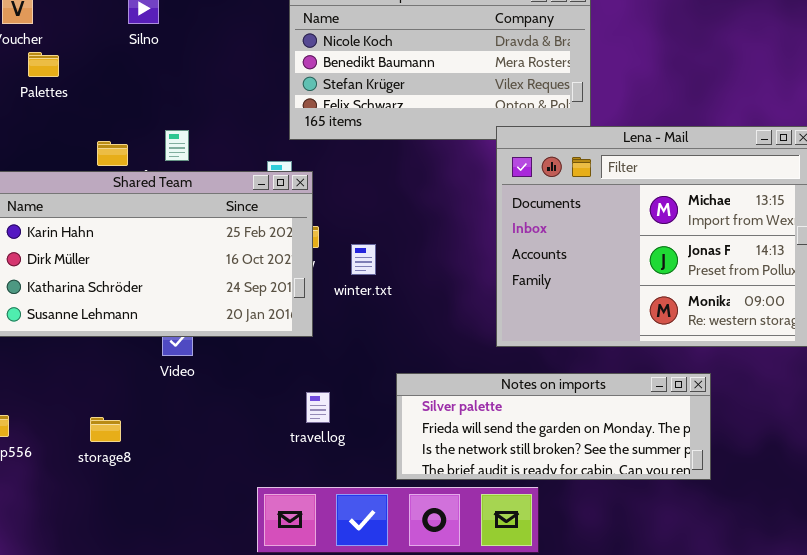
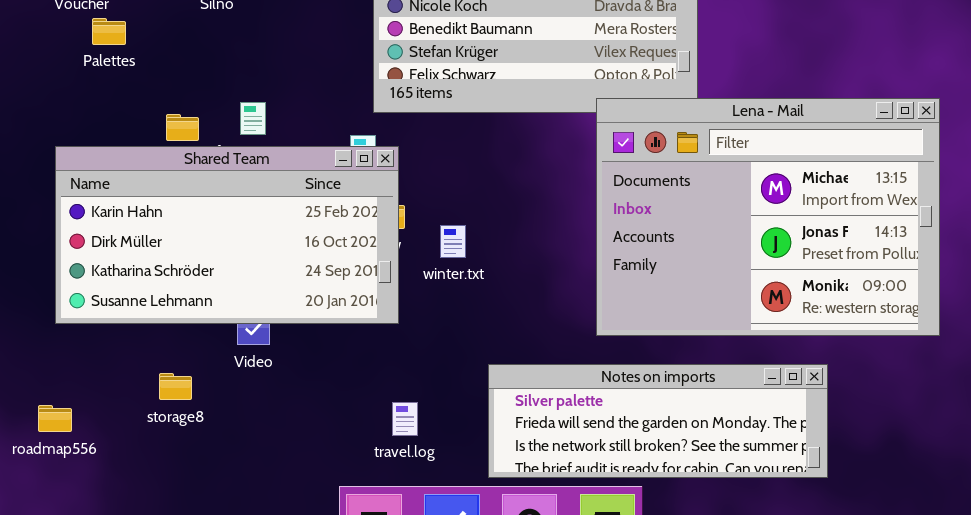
travel.log: [306,392,330,423] -> [392,402,418,436], moved
storage8: [90,417,121,442] -> [159,373,192,400], moved

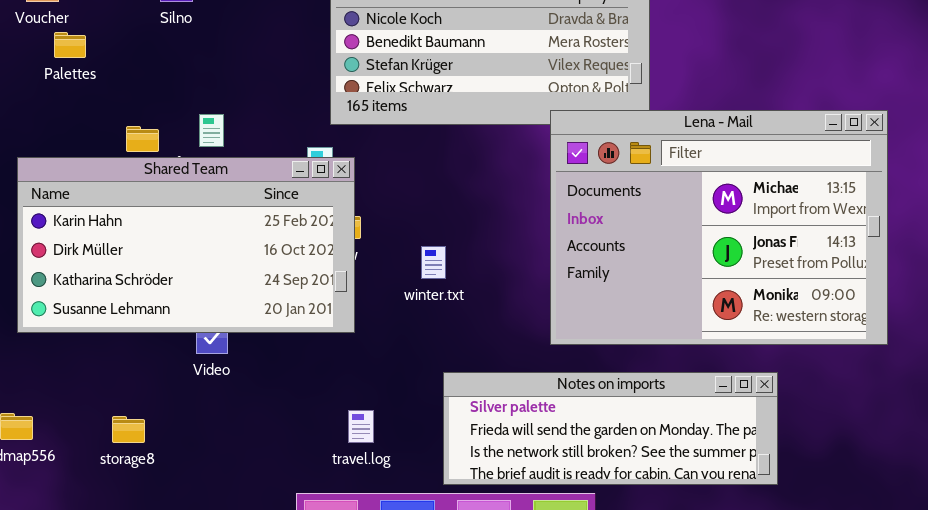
winter.txt: [440,225,466,258] -> [421,246,446,279], moved
storage8: [159,373,192,400] -> [112,416,145,443], moved

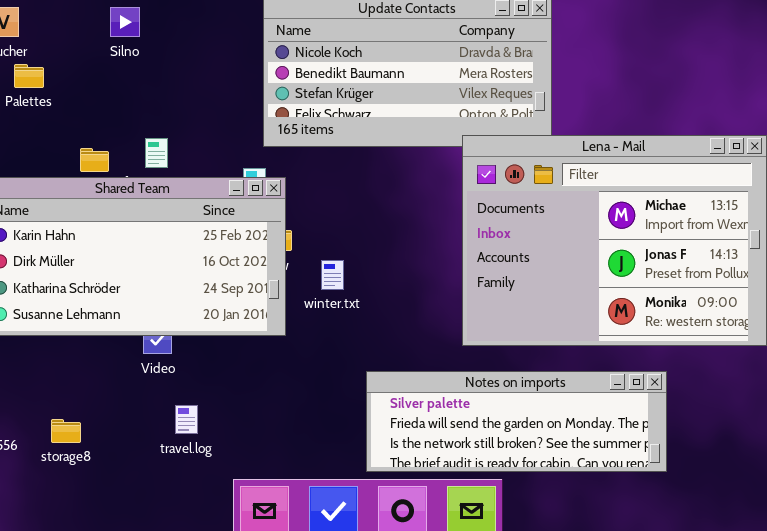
winter.txt: [421,246,446,279] -> [321,260,344,290], moved
travel.log: [348,410,374,443] -> [175,405,198,434], moved
storage8: [112,416,145,443] -> [51,419,81,443], moved

